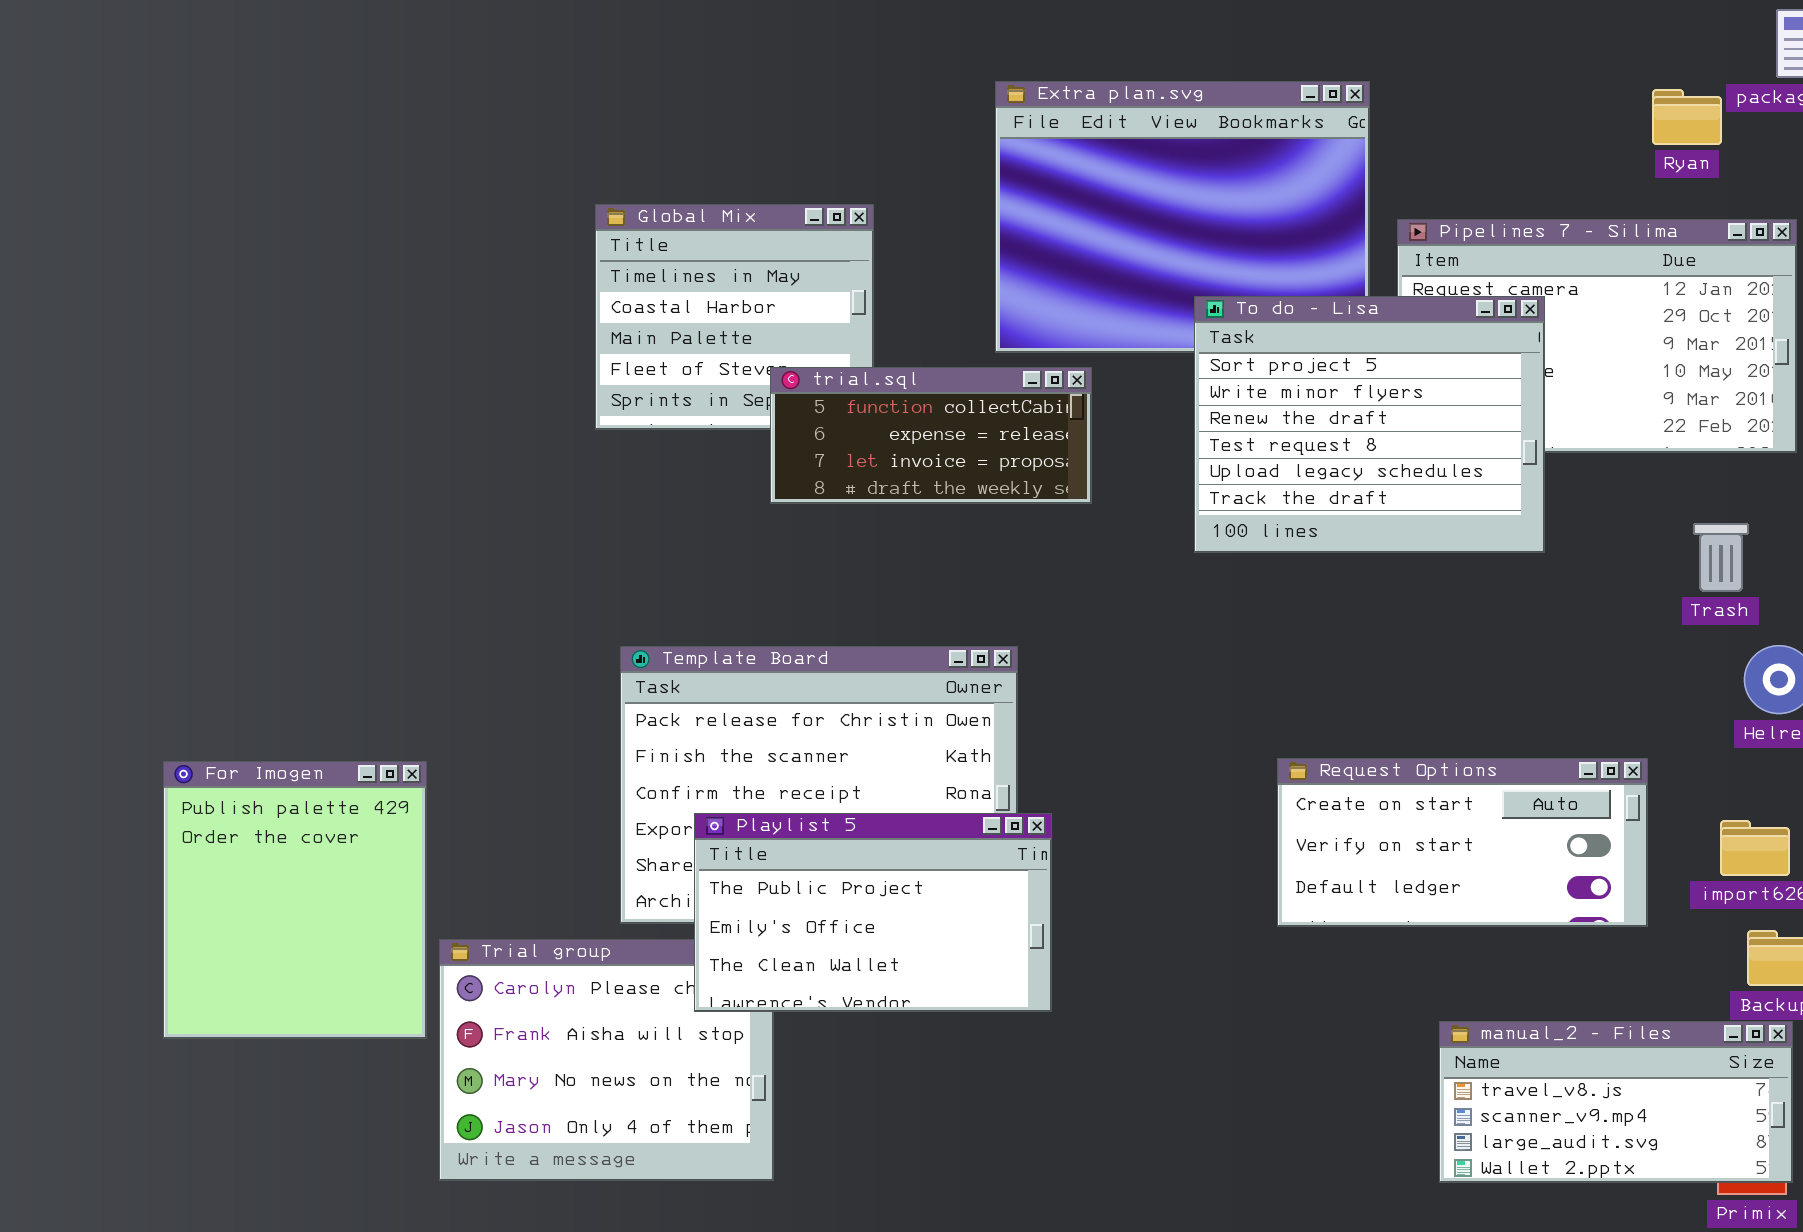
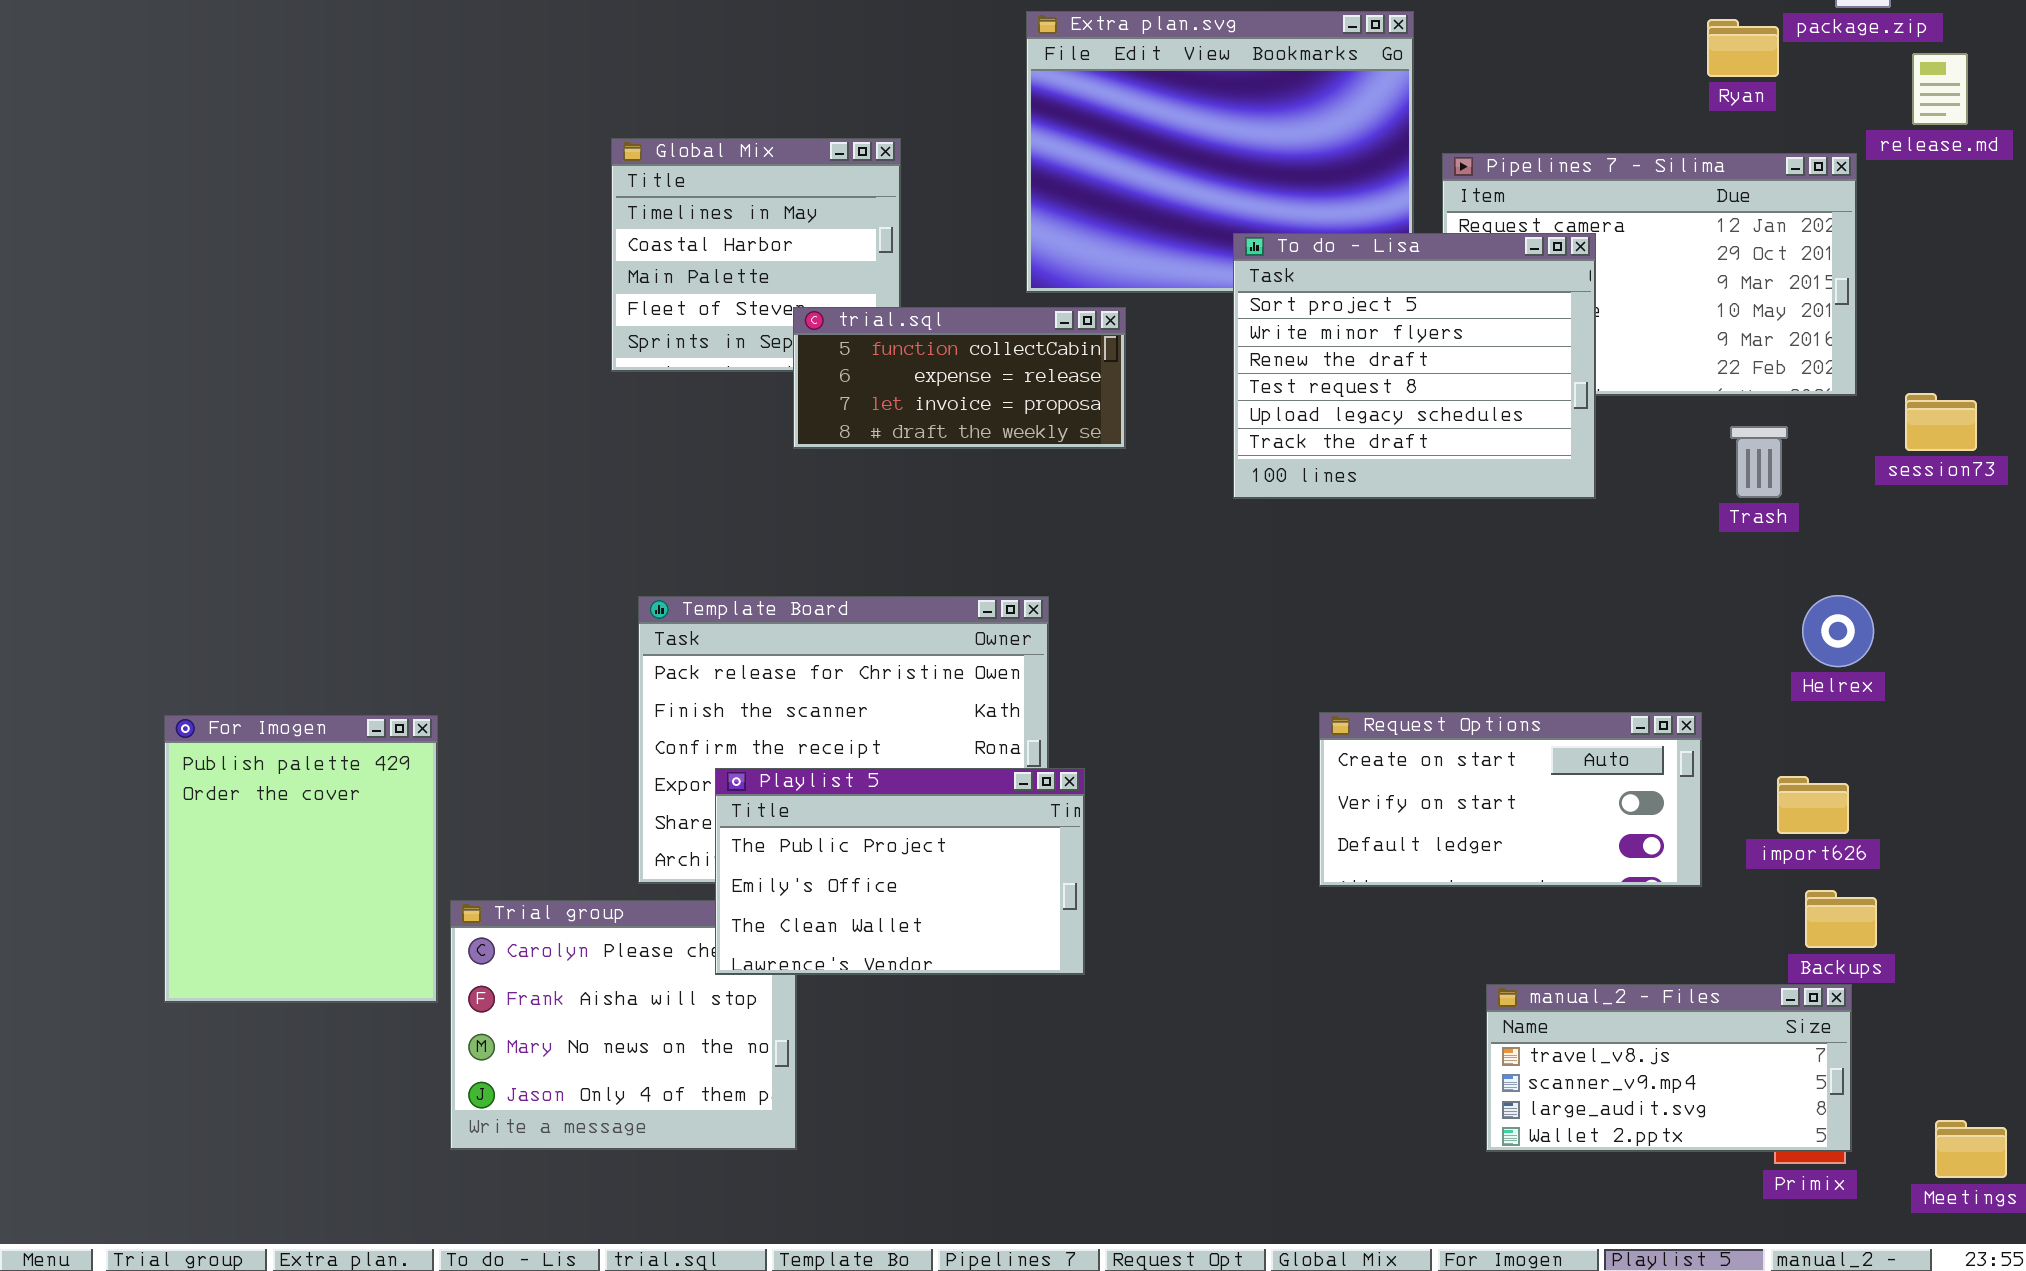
Trash: [1693,523,1749,592] -> [1730,426,1788,498], moved

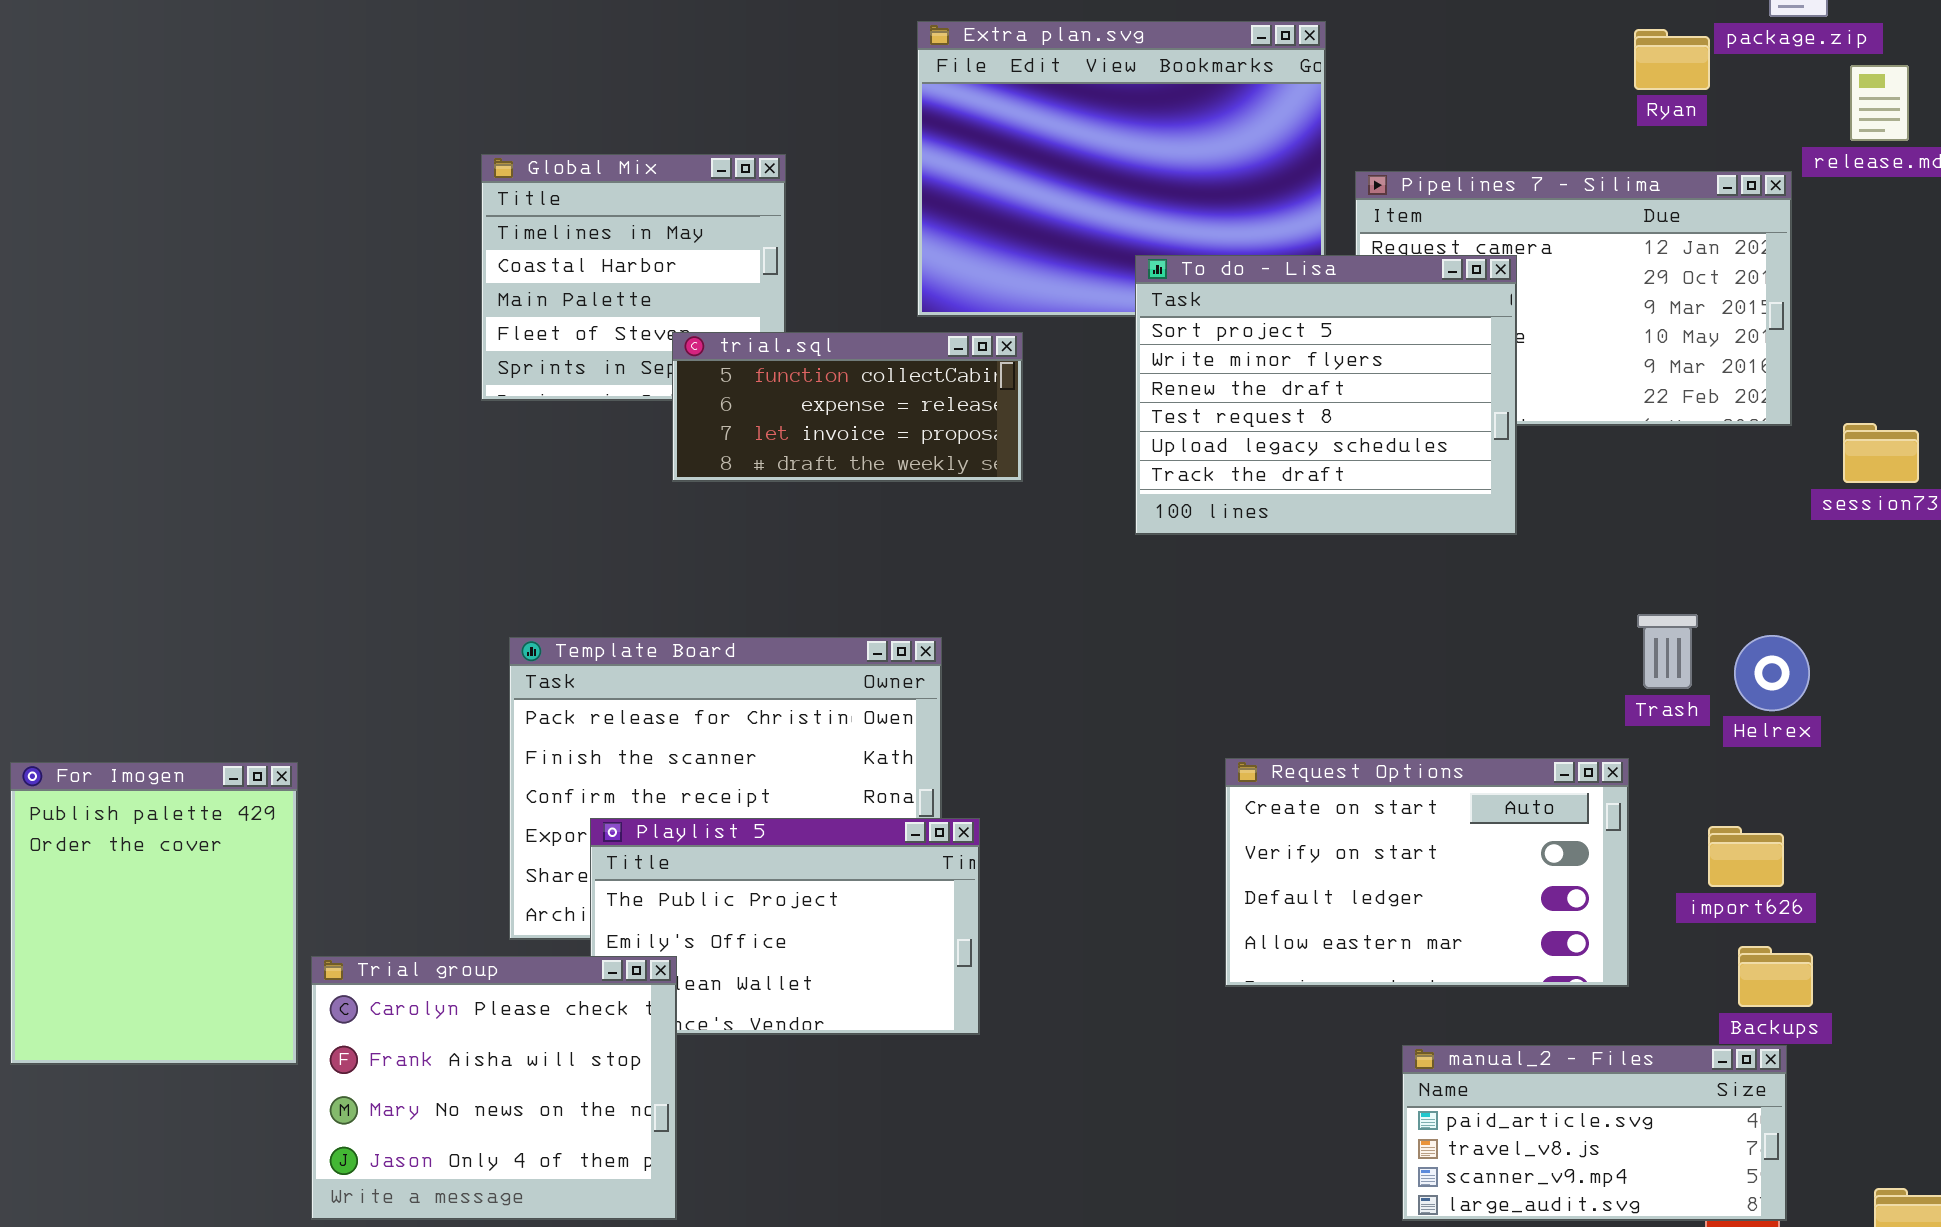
Trash: [1730,426,1788,498] -> [1637,614,1698,689], moved
Request Options: [1319,712,1702,887] -> [1225,758,1629,987], resized
Trial group: [450,900,797,1150] -> [311,956,677,1220], raised
manual_2 - Files: [1486,984,1852,1152] -> [1402,1045,1787,1221], scrolled up 1 row

